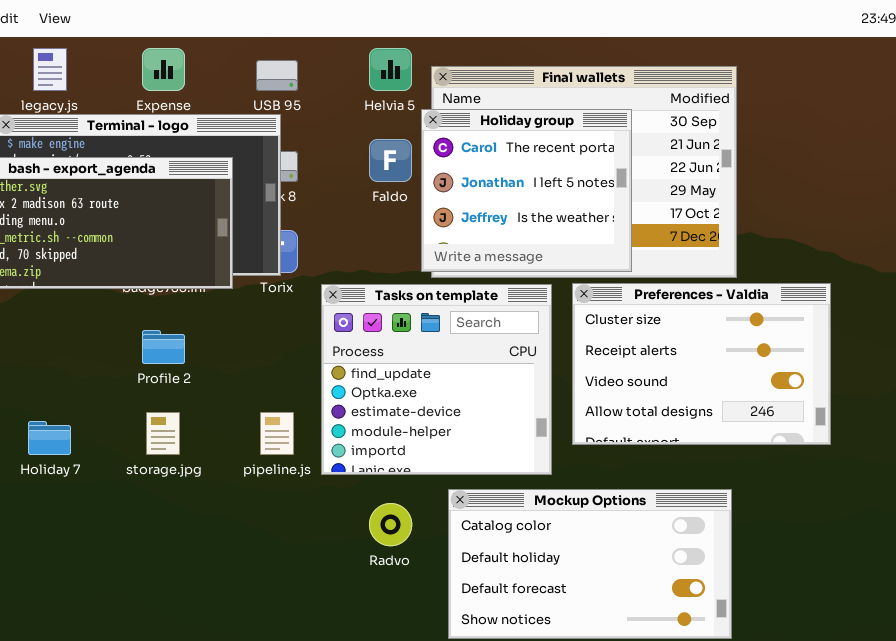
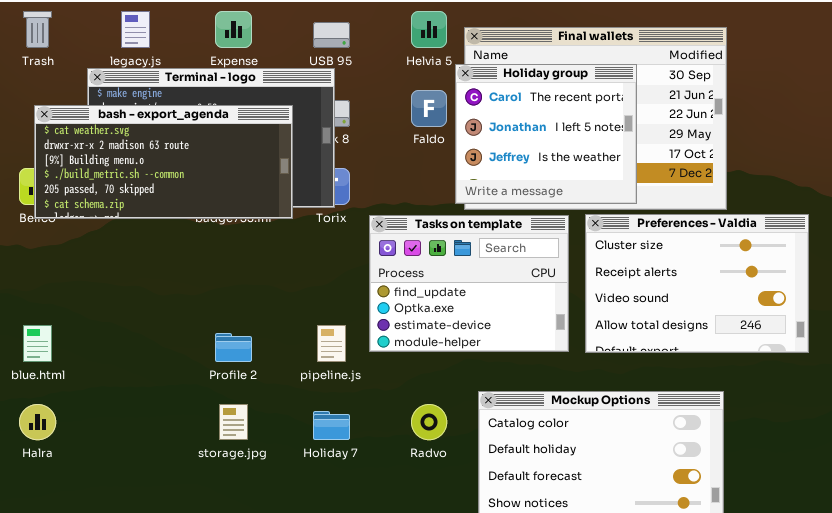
Tasks on template: [321,284,552,475] -> [369,215,569,352], resized
Profile 2: [142,330,185,364] -> [215,333,252,362], moved
storage.jpg: [146,412,180,455] -> [219,404,248,440], moved
Holiday 7: [28,421,71,455] -> [313,411,350,440], moved

